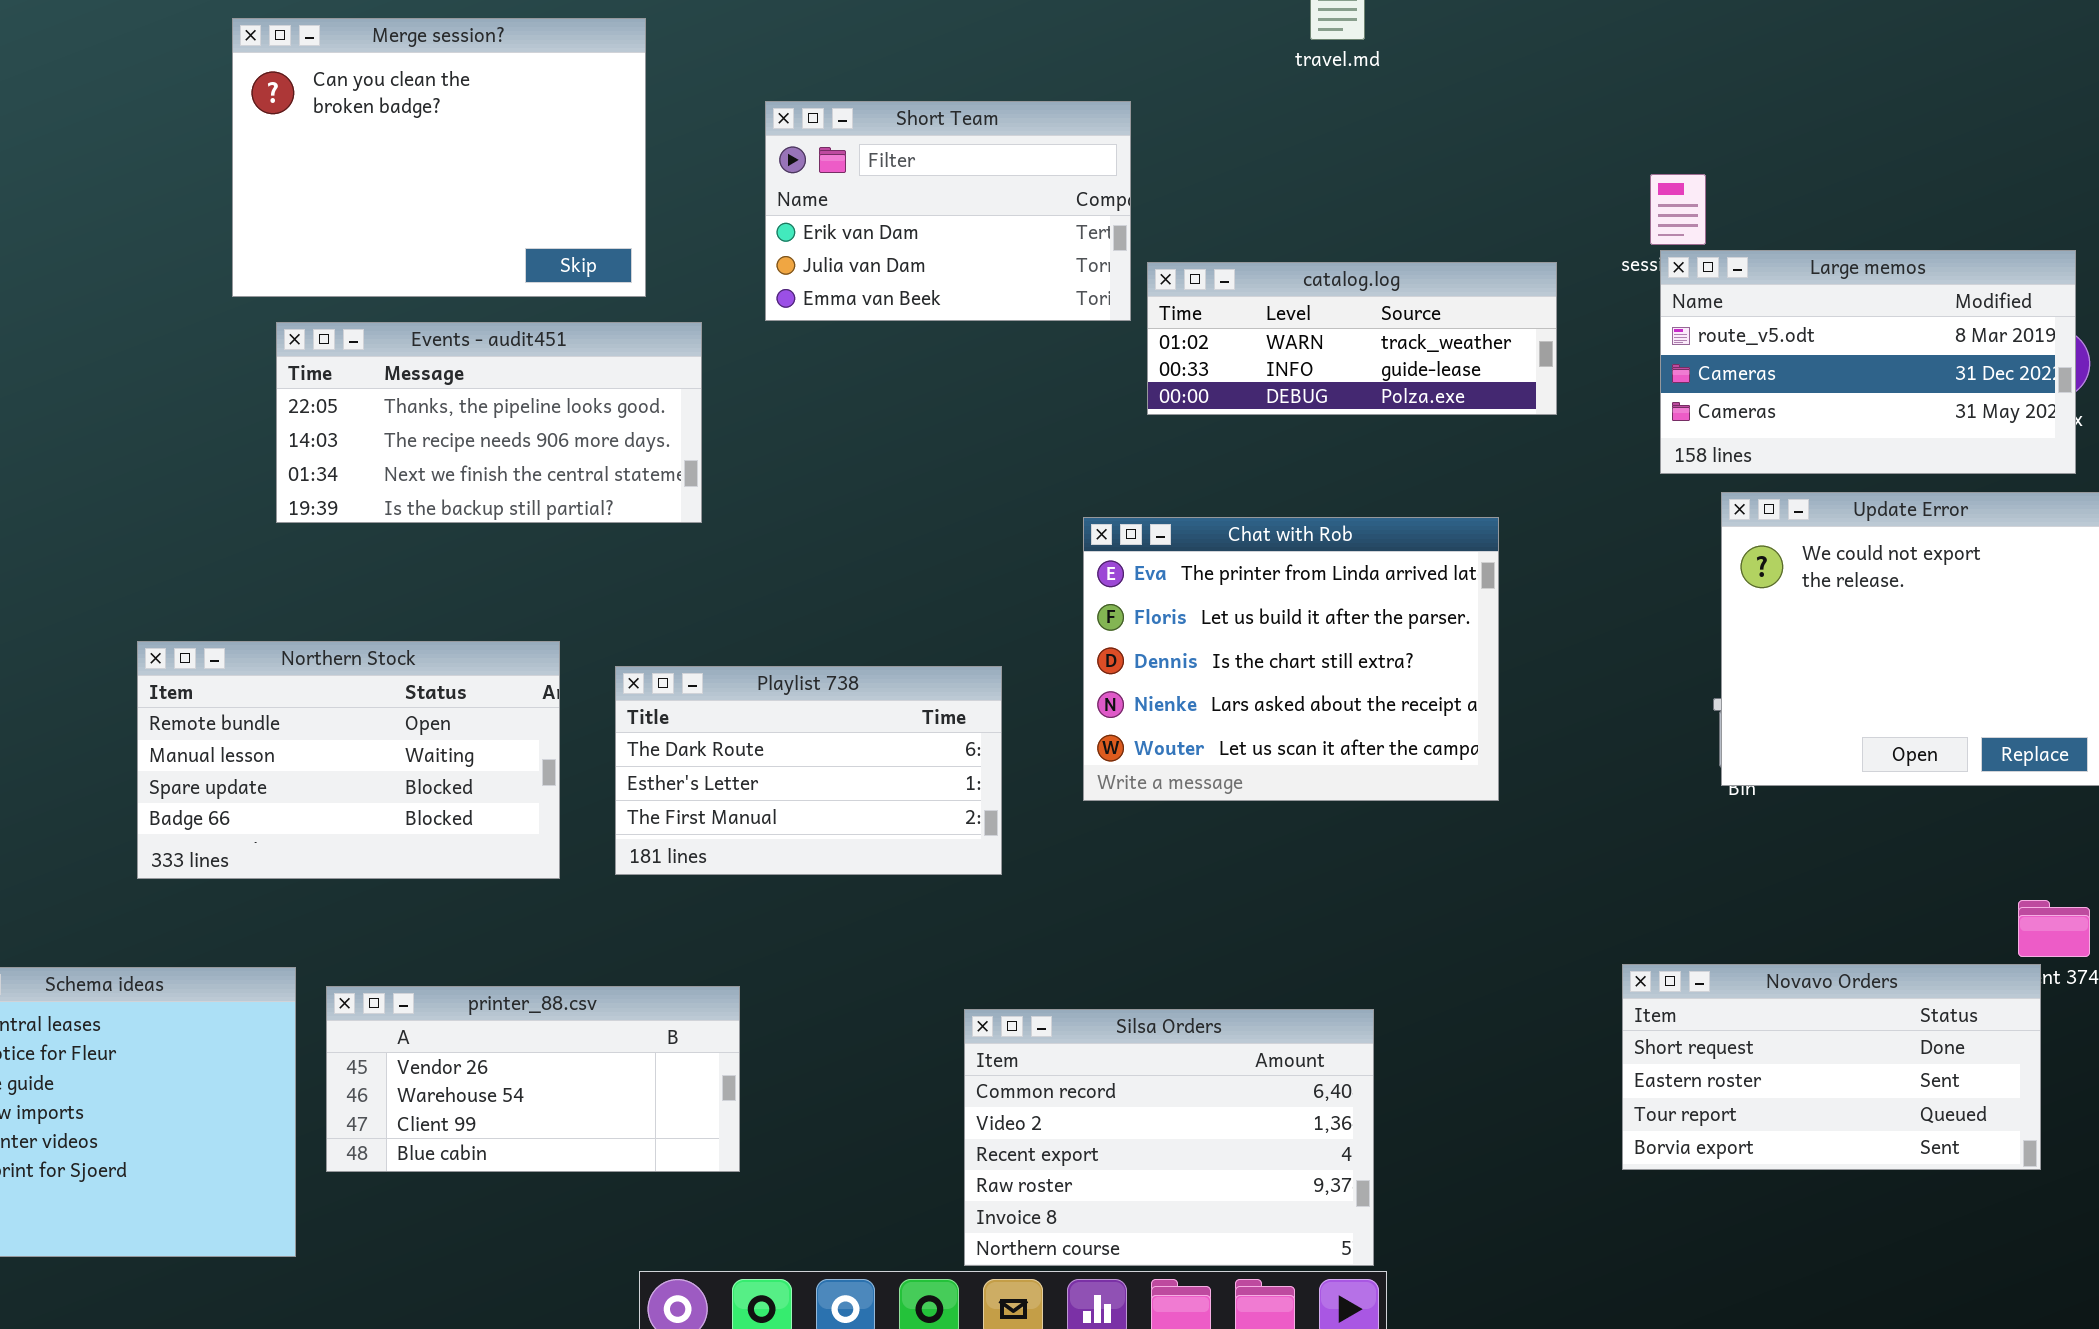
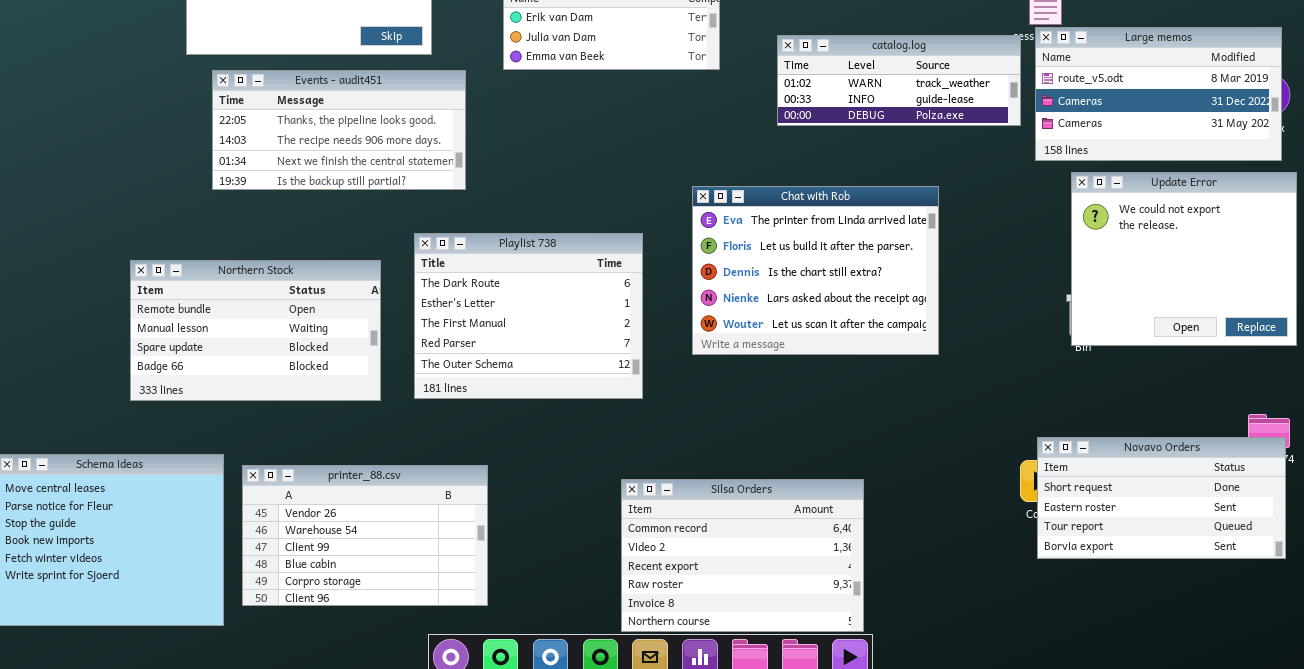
catalog.log: [1147,262,1557,415] -> [777,35,1021,126], moved
Playlist 738: [615,666,1002,875] -> [414,233,643,399], resized
Novavo Orders: [1622,964,2041,1170] -> [1037,437,1286,559], moved
printer_88.csv: [326,986,740,1172] -> [242,465,488,606], resized

